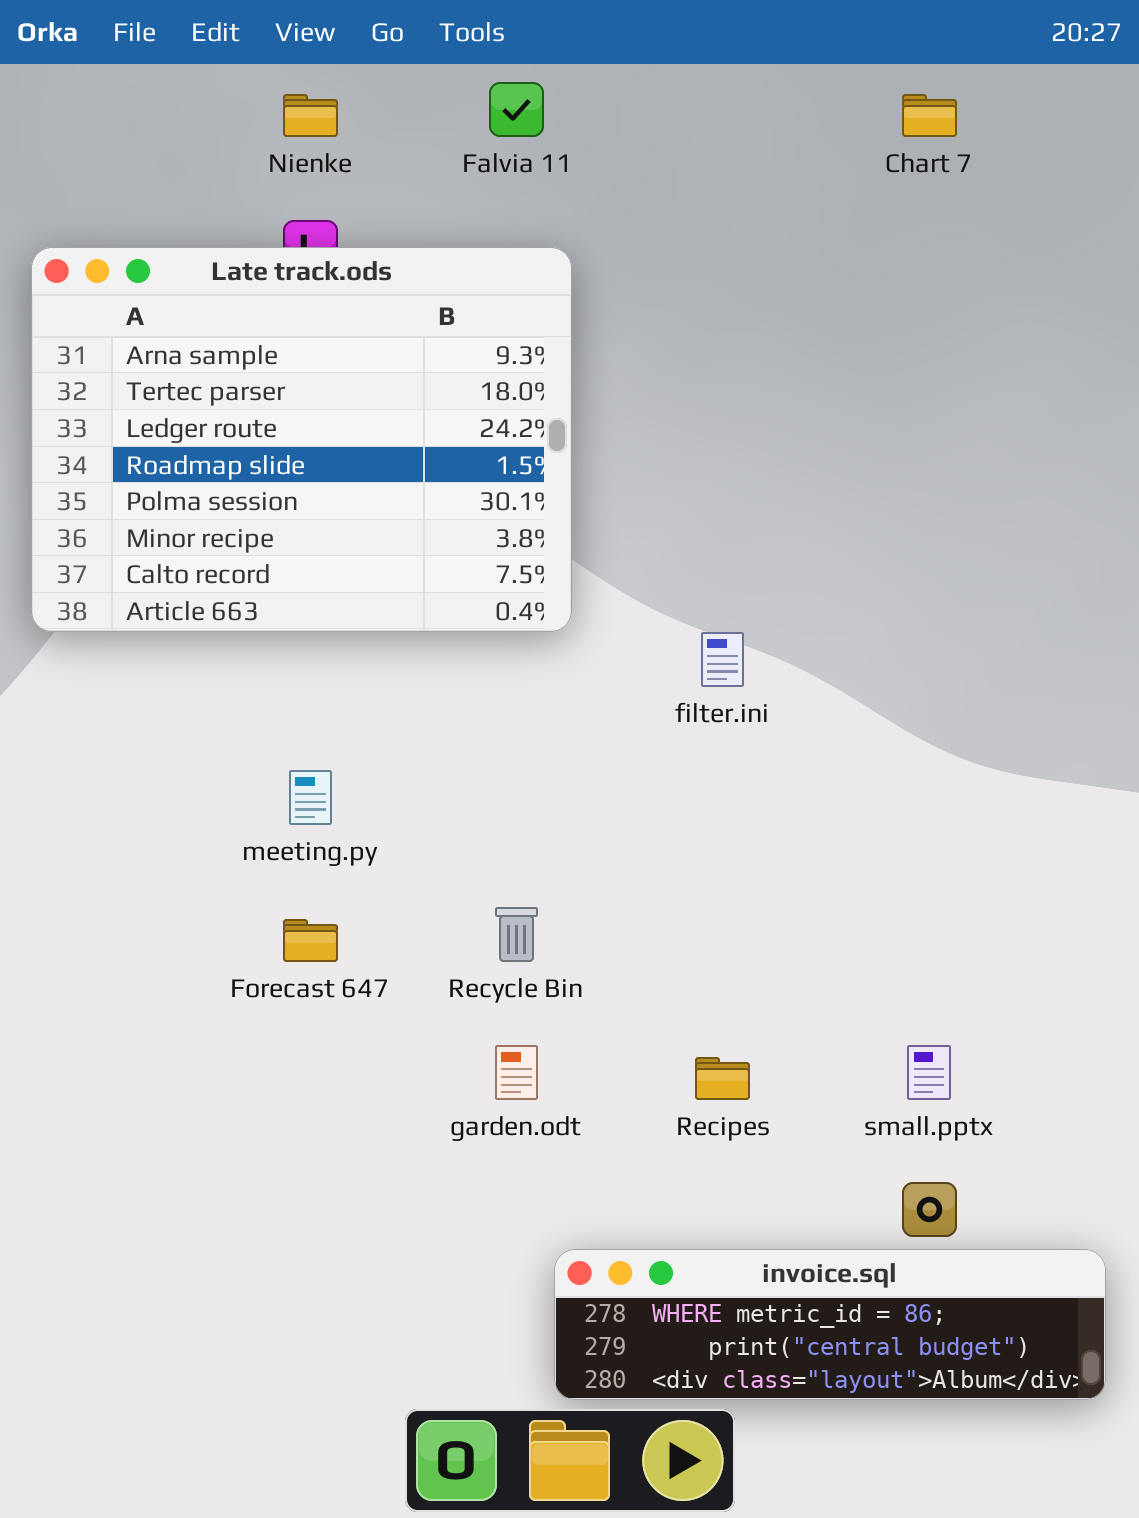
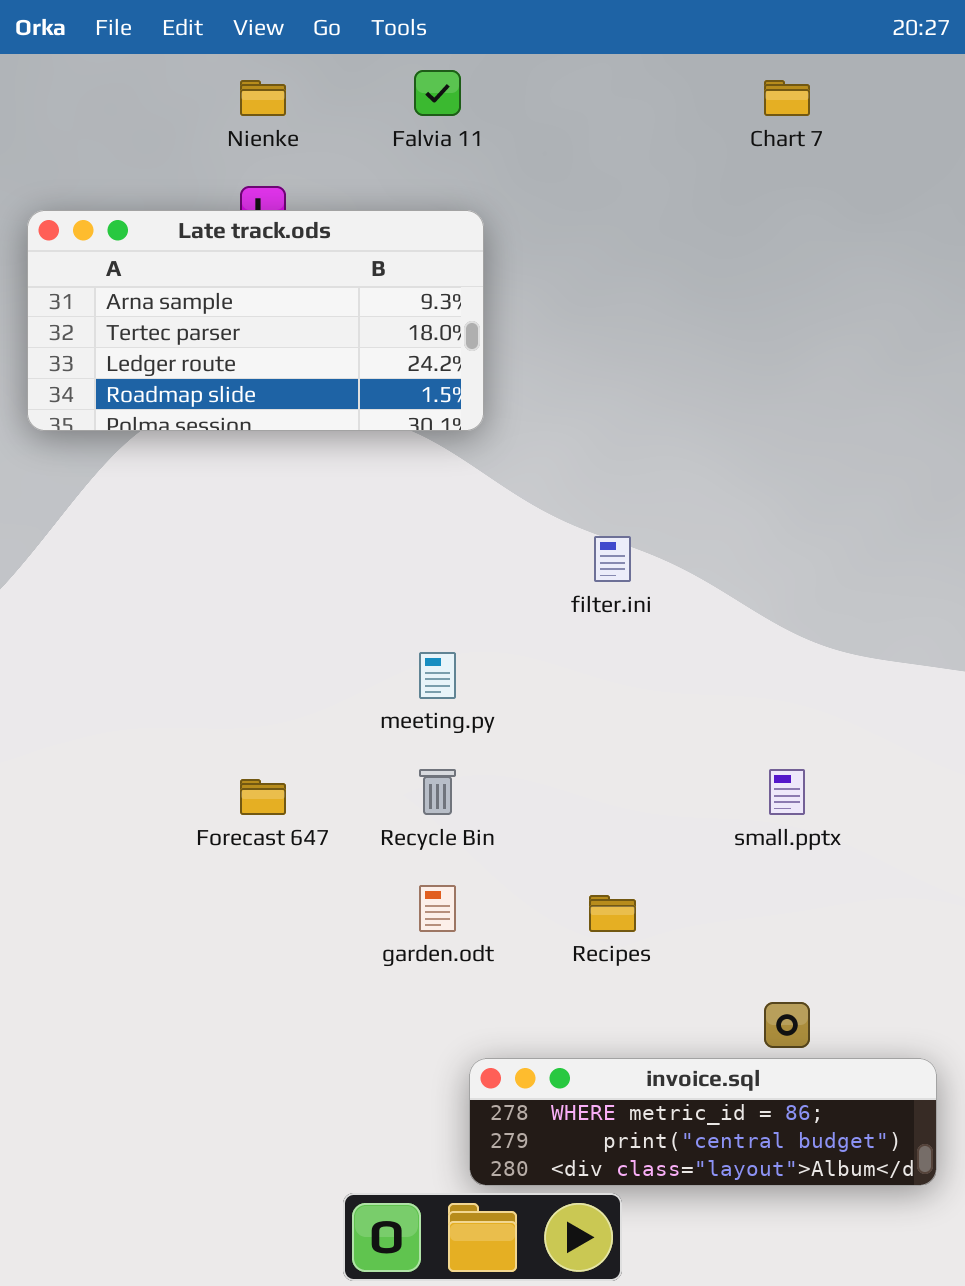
Late track.ods: [31,247,572,632] -> [27,210,484,431], resized
meeting.py: [289,770,332,825] -> [419,652,456,699], moved
small.pptx: [907,1045,951,1100] -> [769,769,805,815], moved

